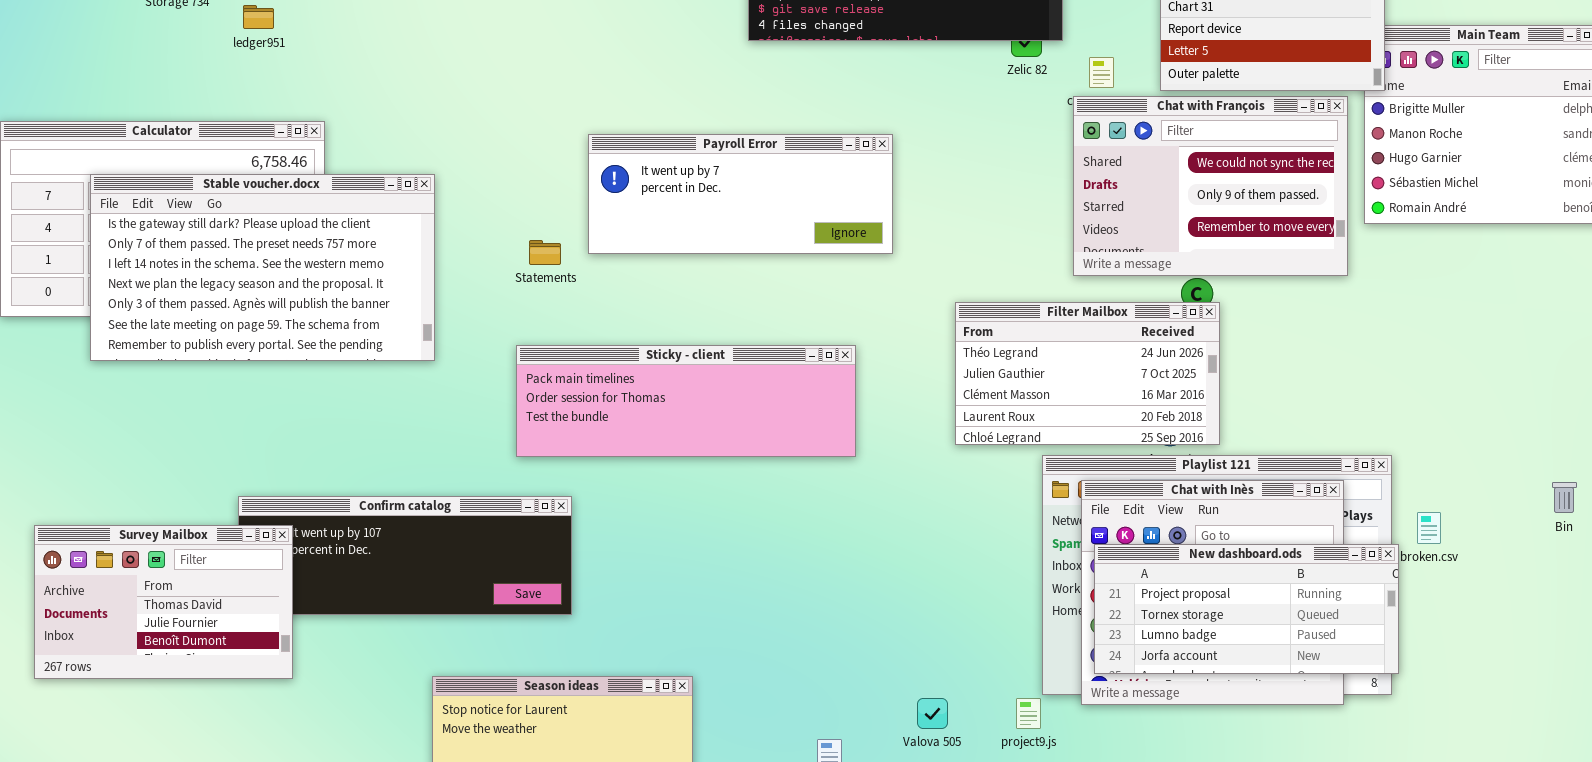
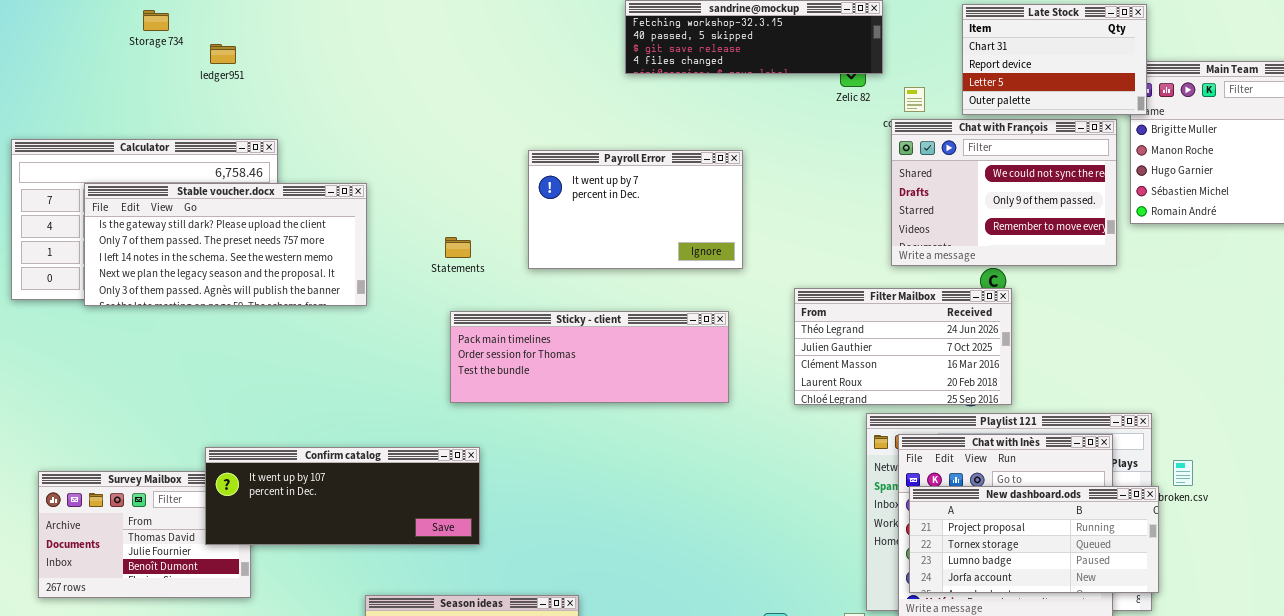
Payroll Error: [588,134,893,254] -> [528,150,743,269], resized
Stable voucher.docx: [90,174,435,361] -> [84,183,367,306], resized
Sticky - client: [516,345,856,457] -> [450,311,729,403], moved
Confirm catalog: [238,496,572,615] -> [205,447,480,545], raised

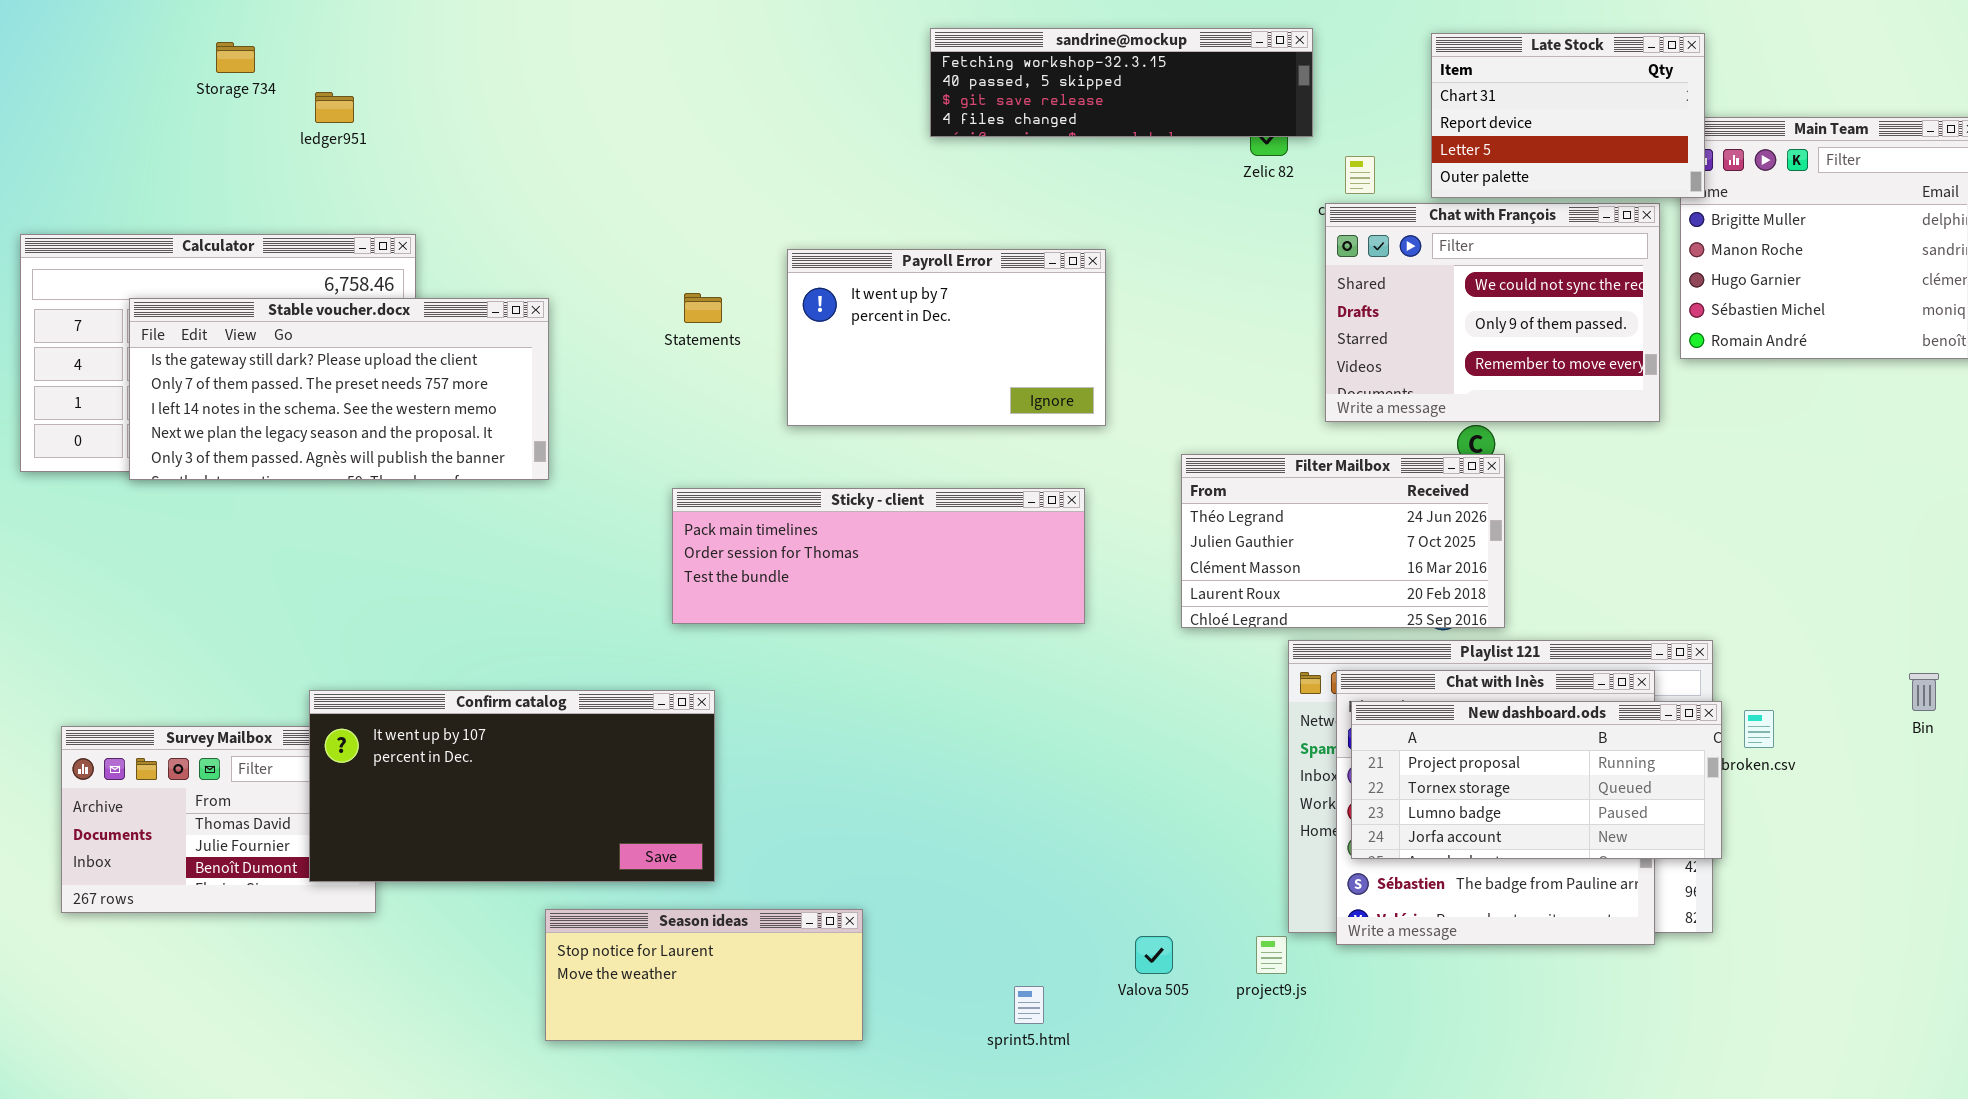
Statements: [445,237,471,258] -> [684,293,722,323], moved
Confirm catalog: [205,447,480,545] -> [309,690,715,882], resized
New dashboard.ods: [909,486,1159,593] -> [1351,701,1722,859], moved

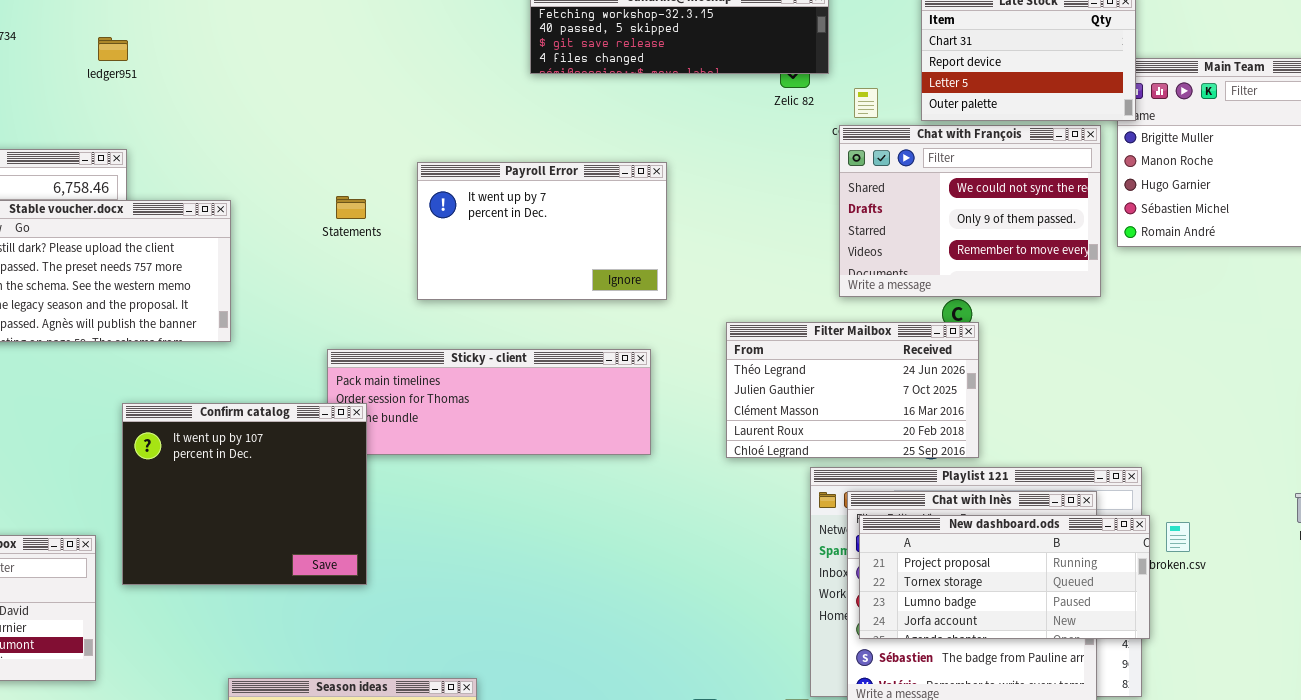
ledger951: [315,92,354,123] -> [98,37,128,61], moved
Confirm catalog: [309,690,715,882] -> [122,403,367,585], moved, resized

